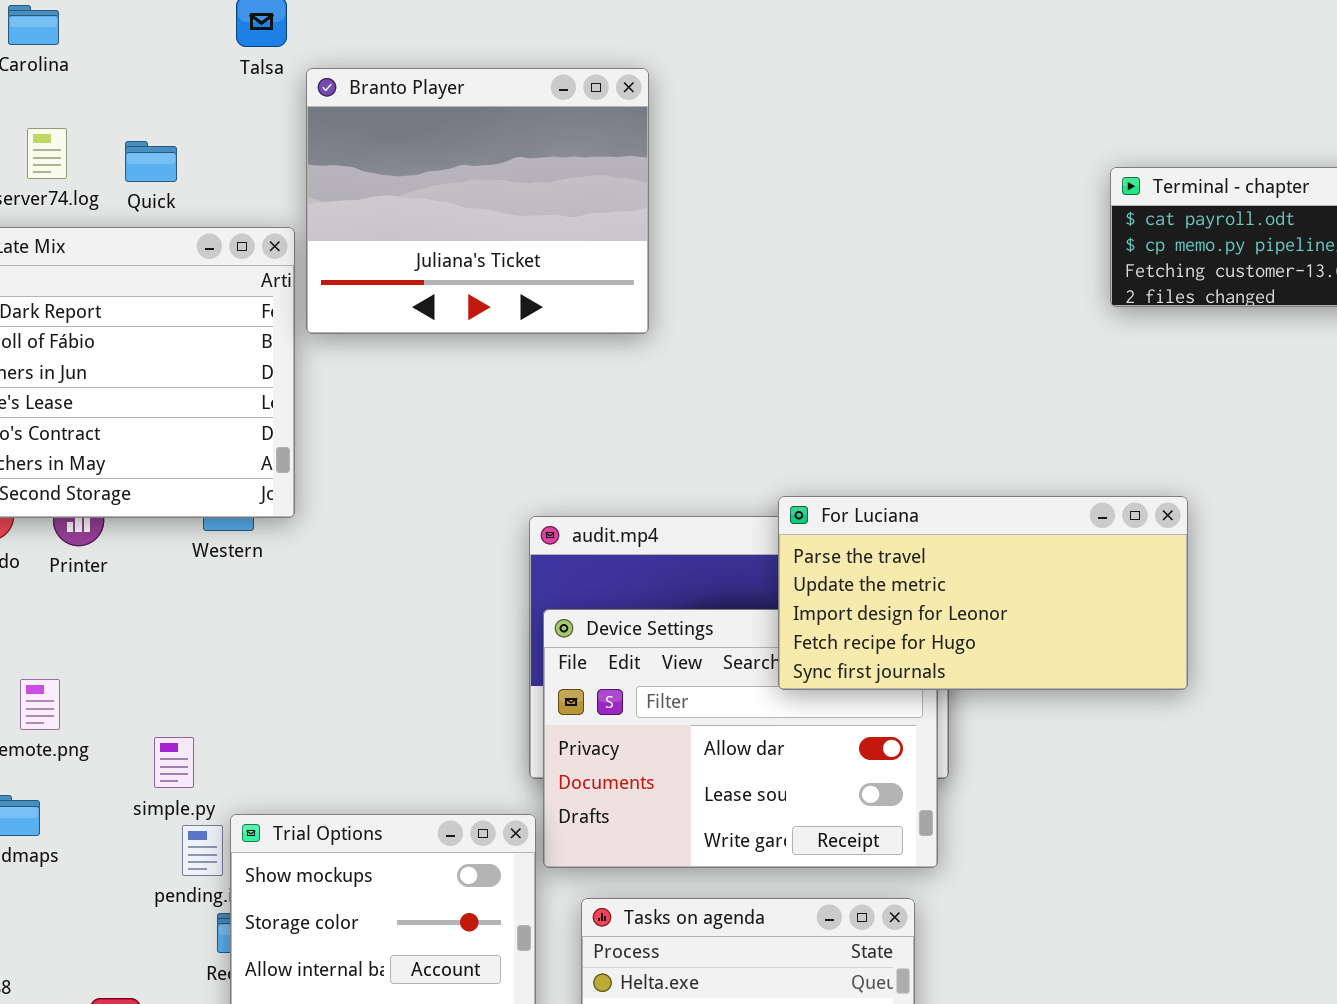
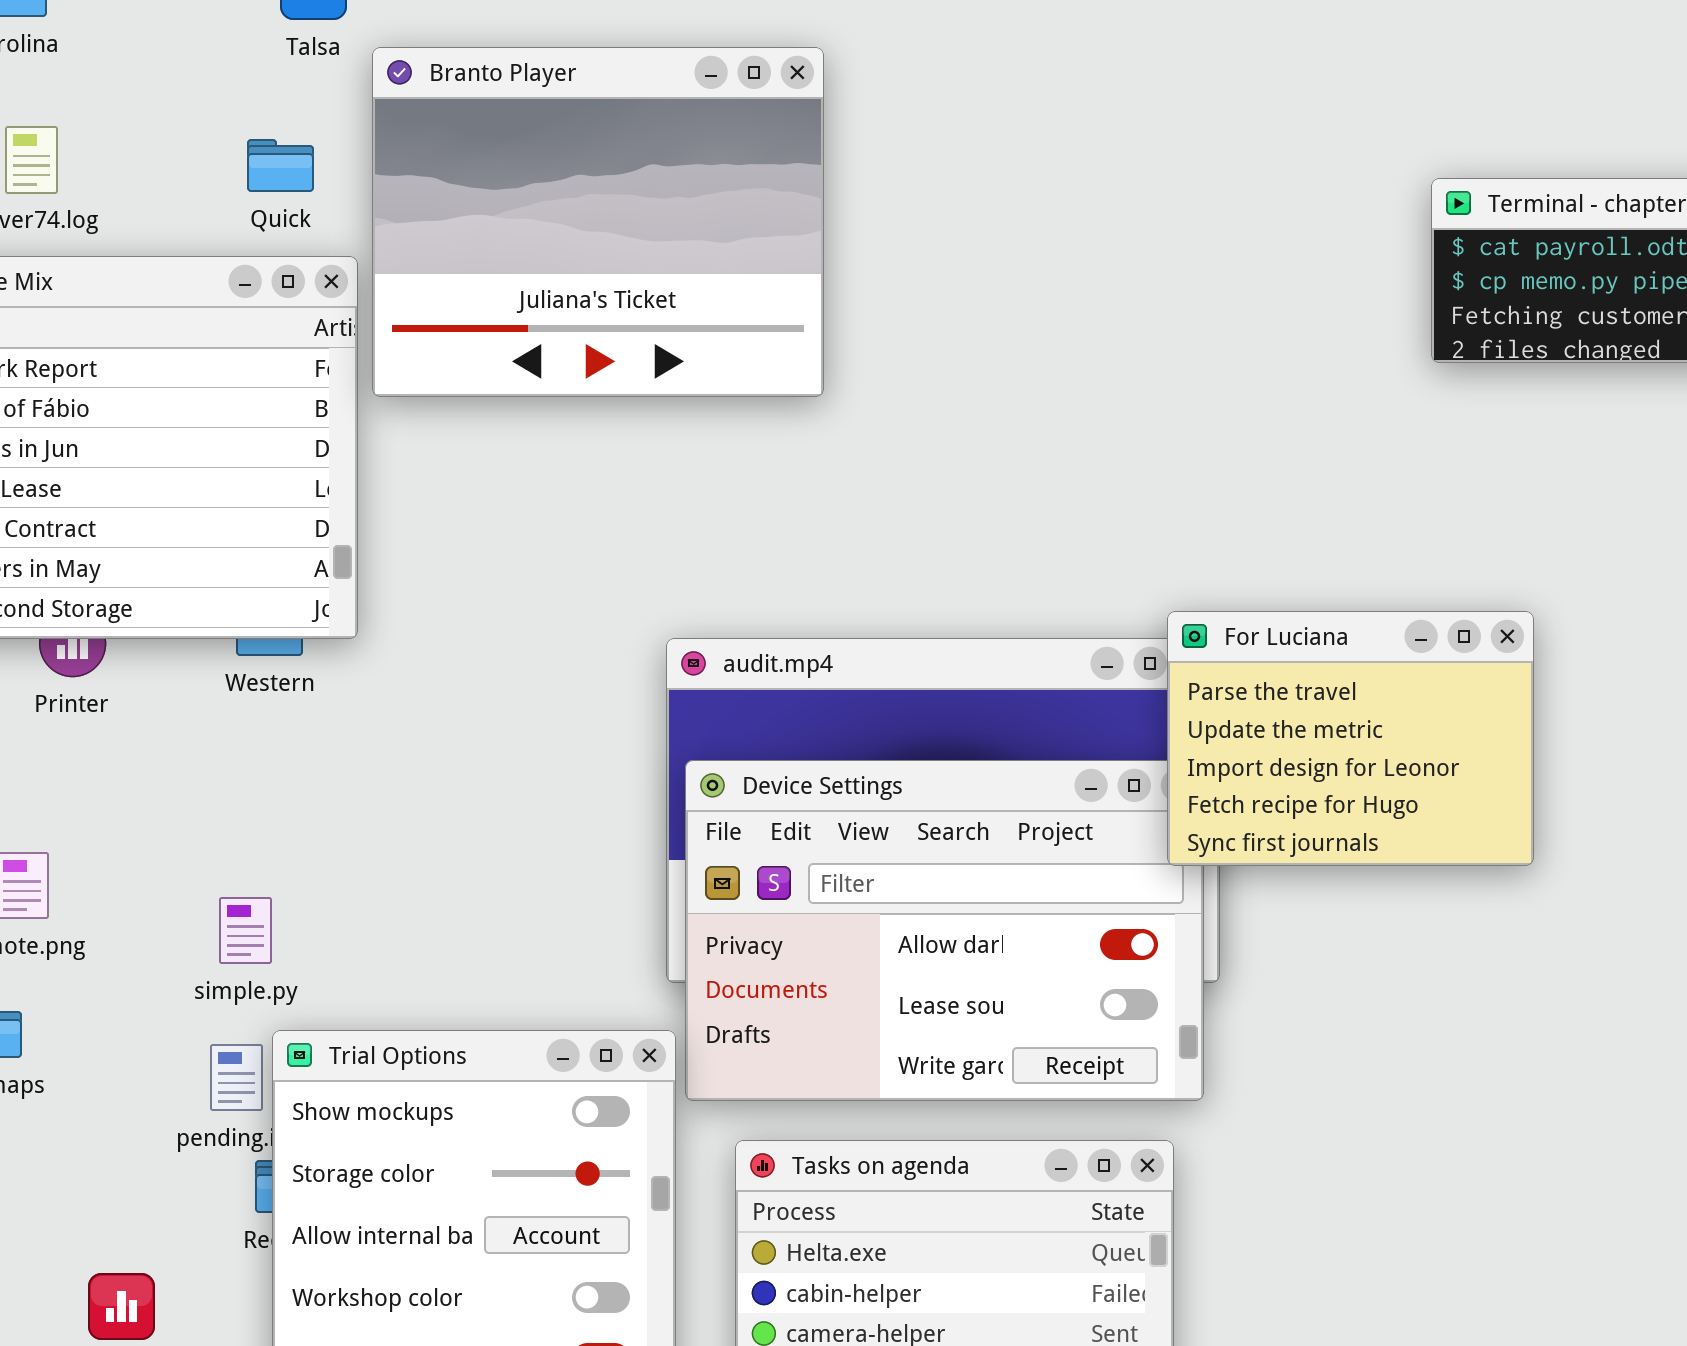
Quick: [125,141,177,182] -> [247,139,314,192], moved
For Luciana: [778,496,1188,690] -> [1167,611,1534,866], resized
simple.py: [154,737,194,788] -> [219,897,272,964], moved

